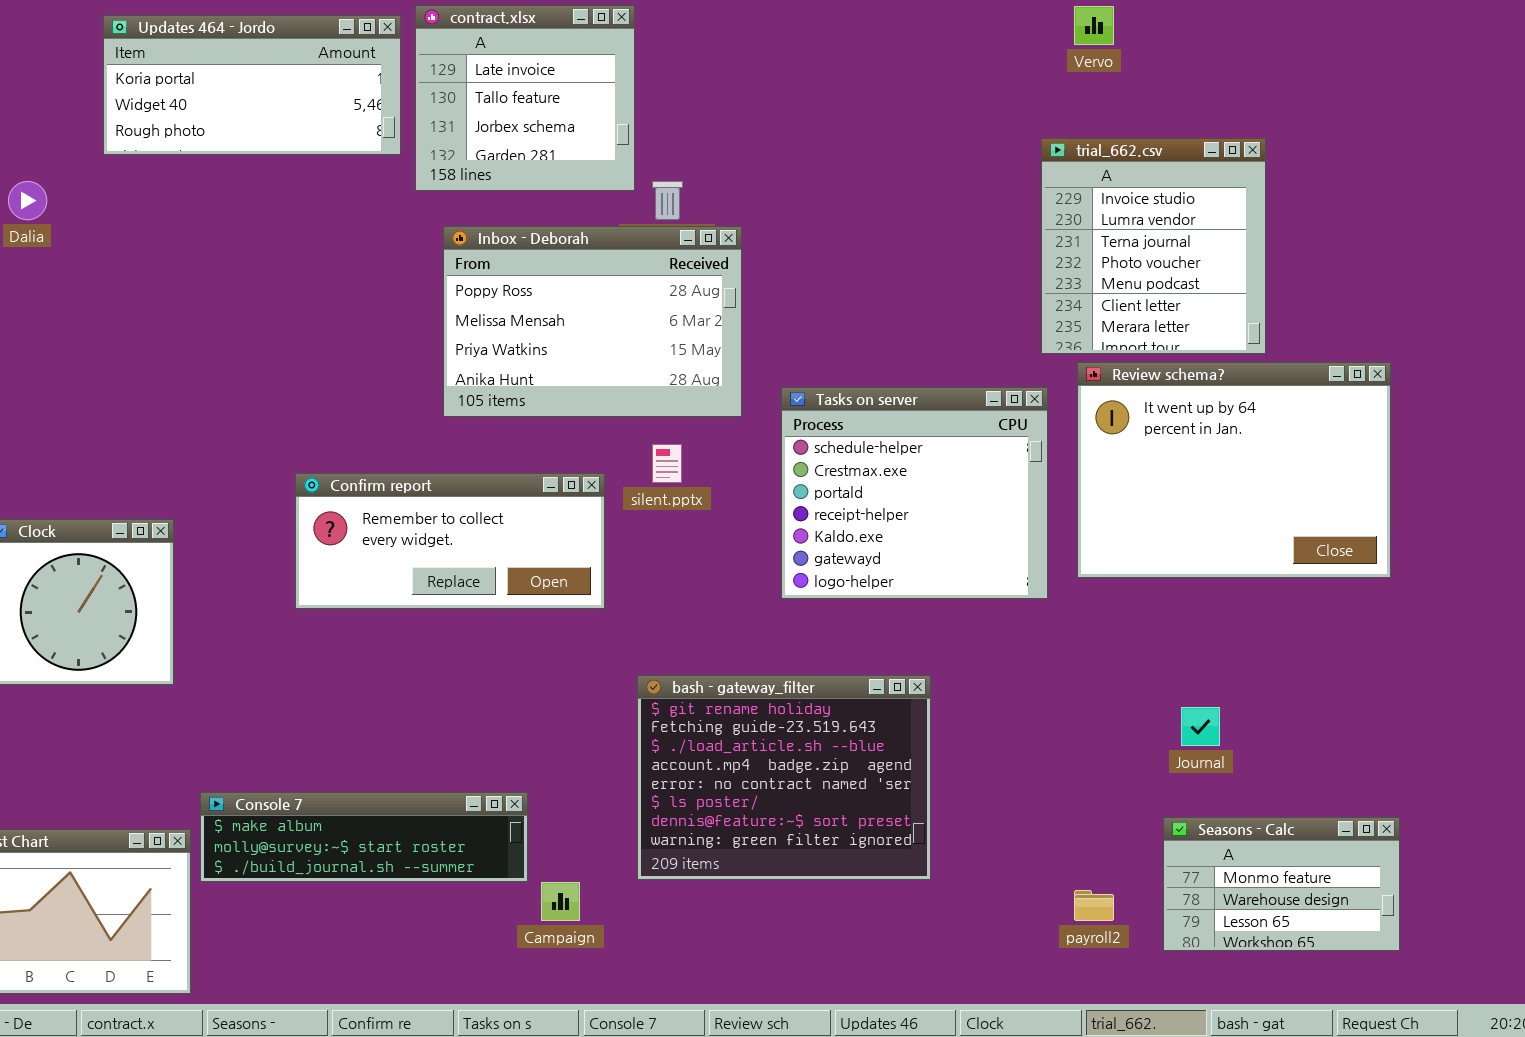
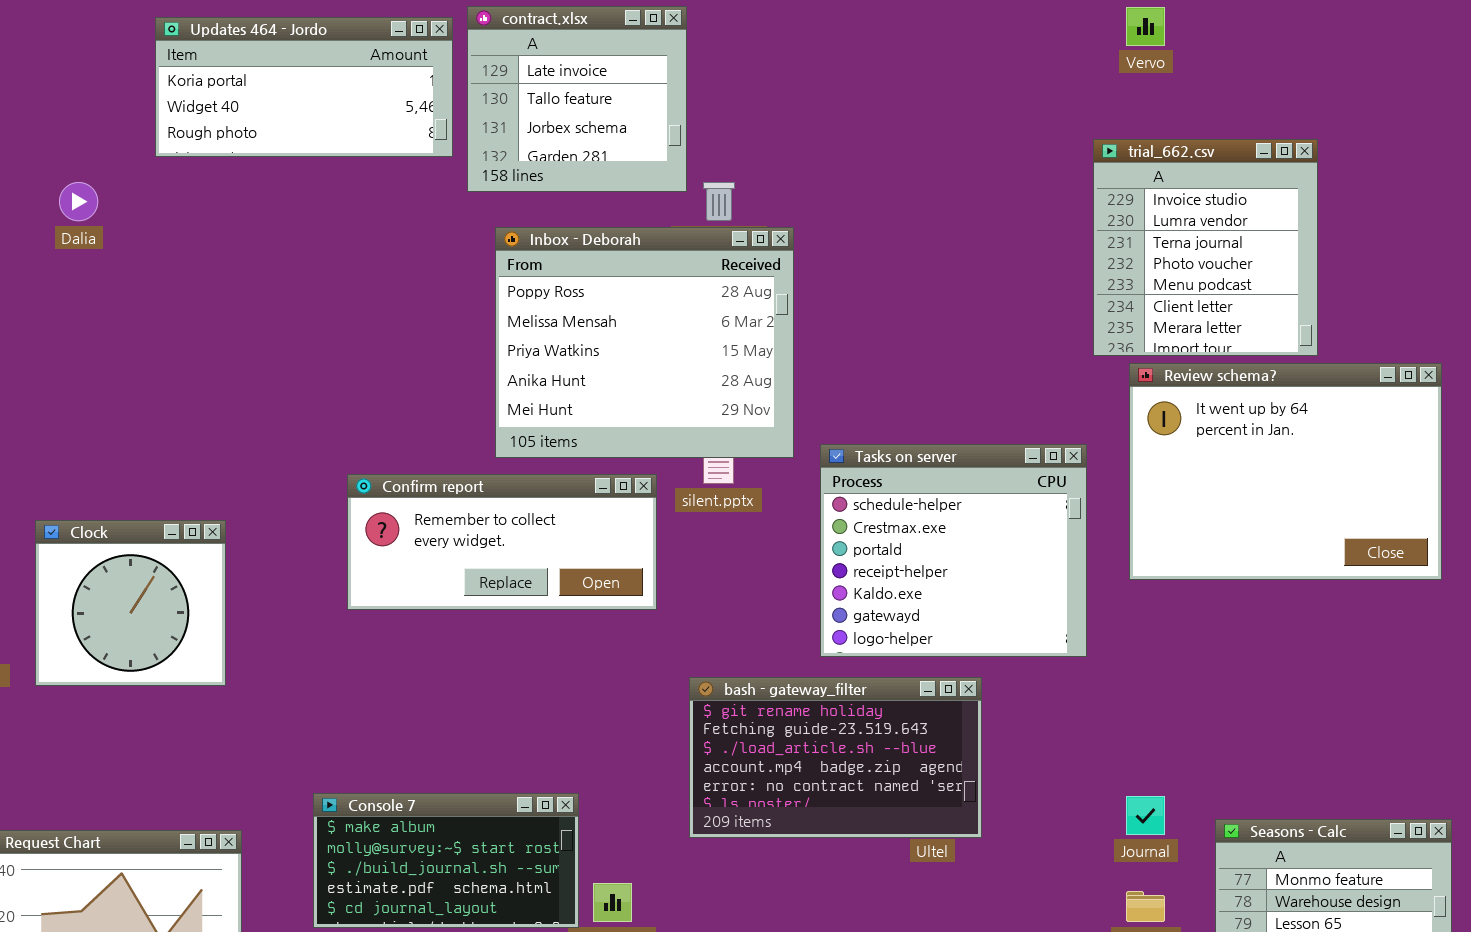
Inbox - Deborah: [443,226,742,417] -> [495,227,794,458], resized
Tasks on server: [781,387,1048,599] -> [820,444,1087,657], moved
bash - gateway_filter: [637,675,931,880] -> [689,677,982,838], resized
Journal: [1181,707,1220,746] -> [1126,796,1165,835], moved
Console 7: [200,792,528,882] -> [313,793,579,928], resized

